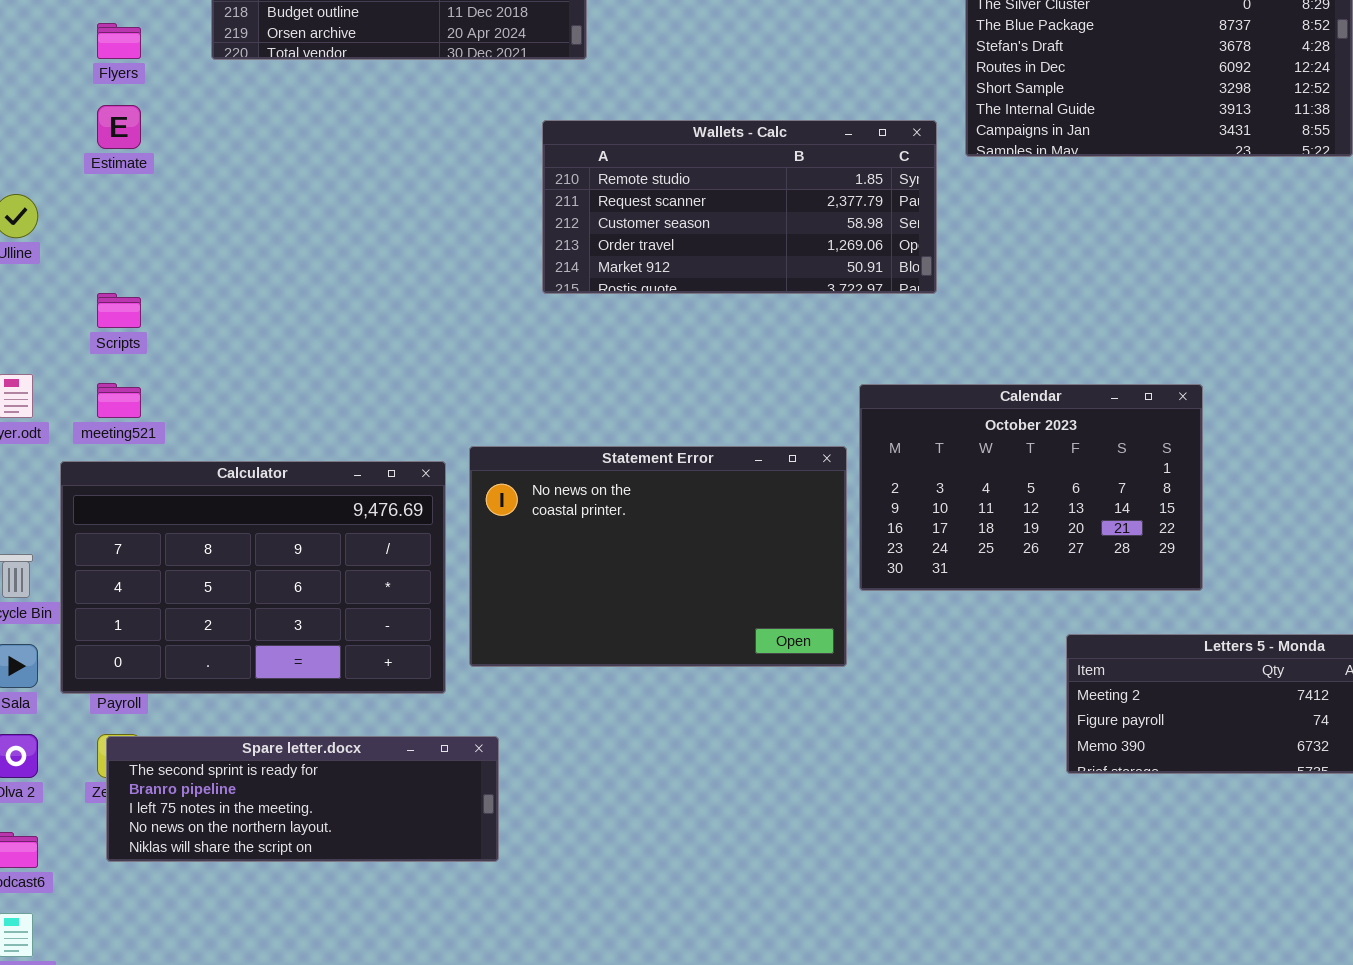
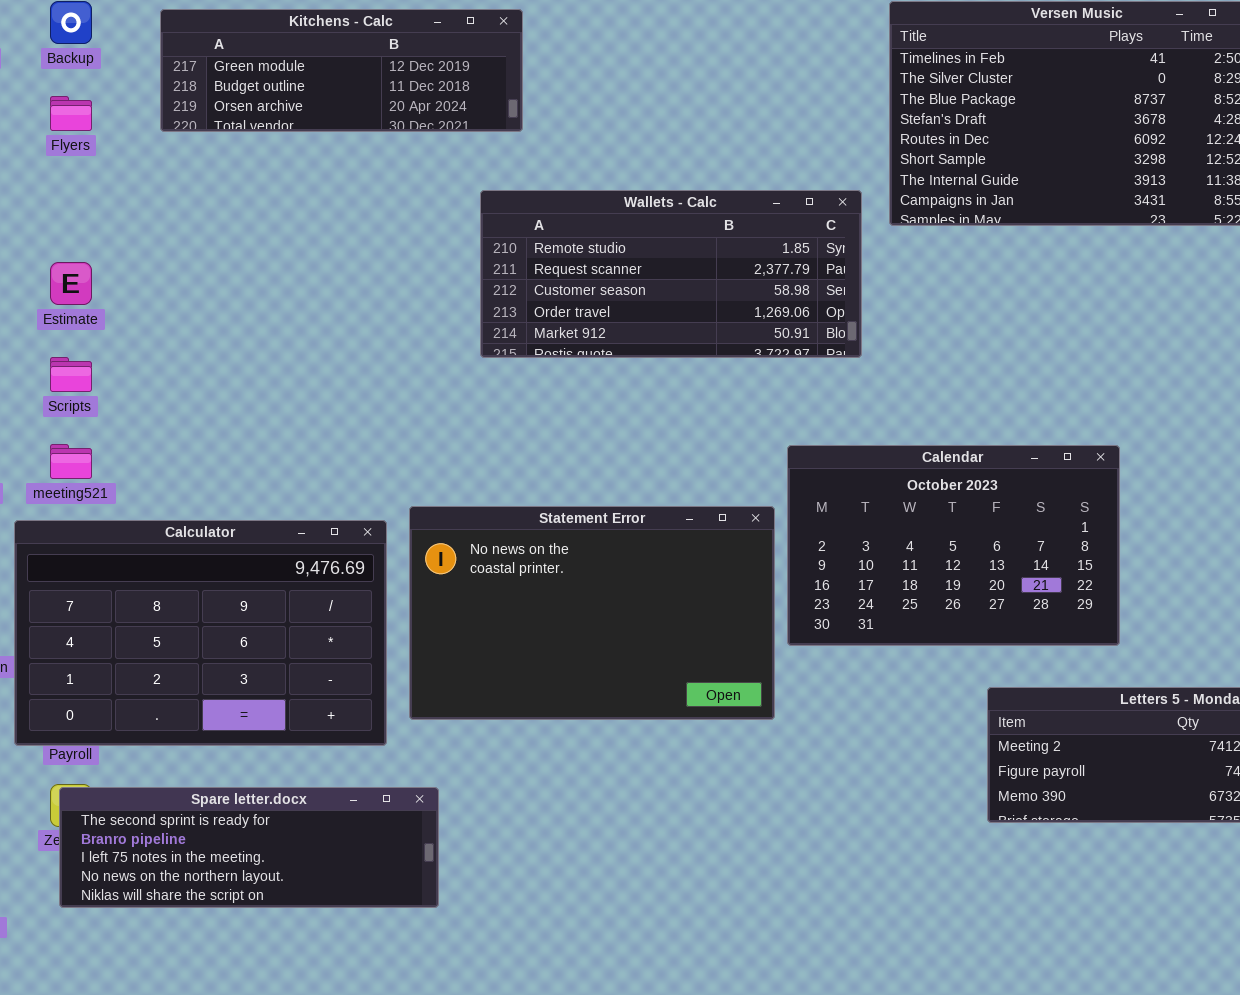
Estimate: [97,105,141,149] -> [50,262,92,305], moved

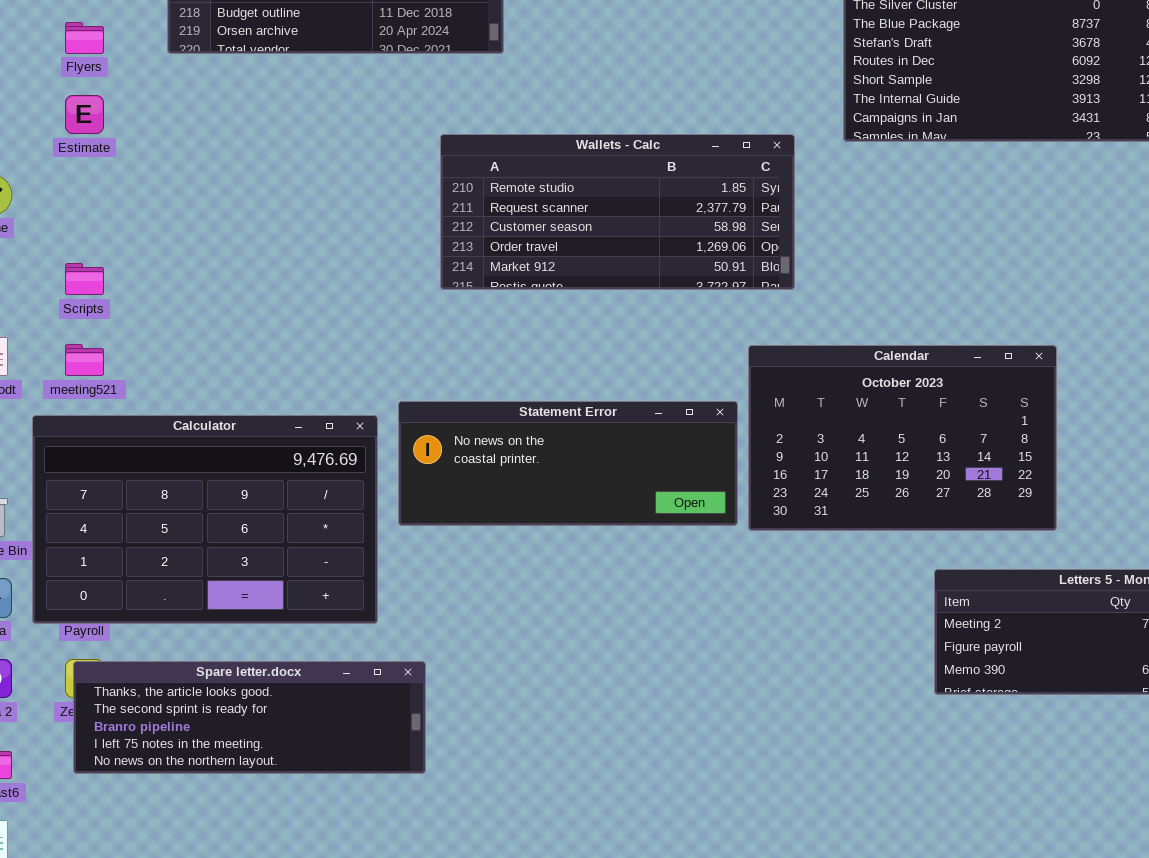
Wallets - Calc: [480,190,862,358] -> [440,134,795,290], moved
Estimate: [50,262,92,305] -> [65,95,104,134], moved
Statement Error: [409,506,775,720] -> [398,401,738,526], resized
Spare letter.docx: [59,787,439,908] -> [73,661,426,774], scrolled up 1 row

